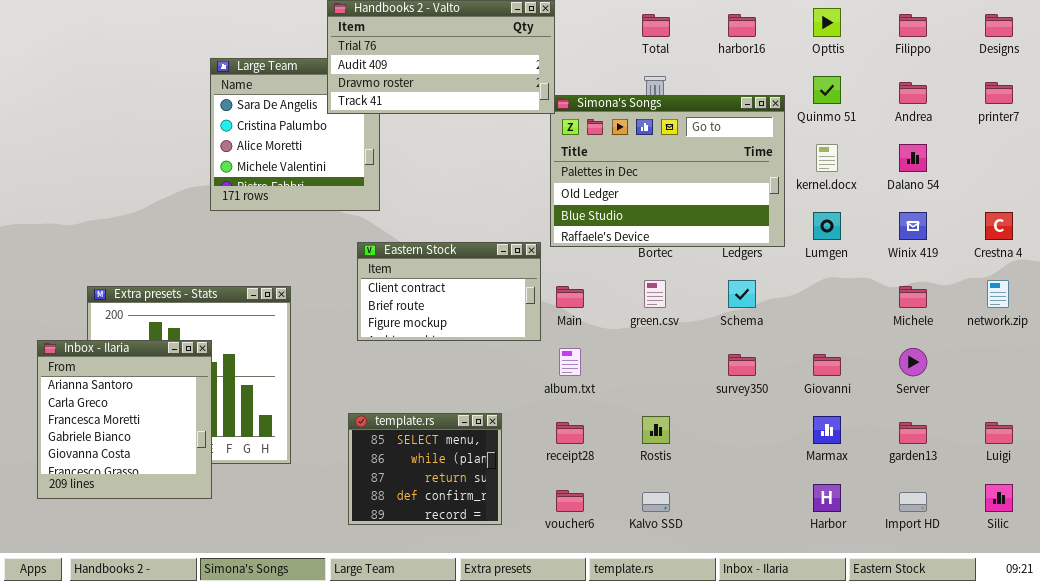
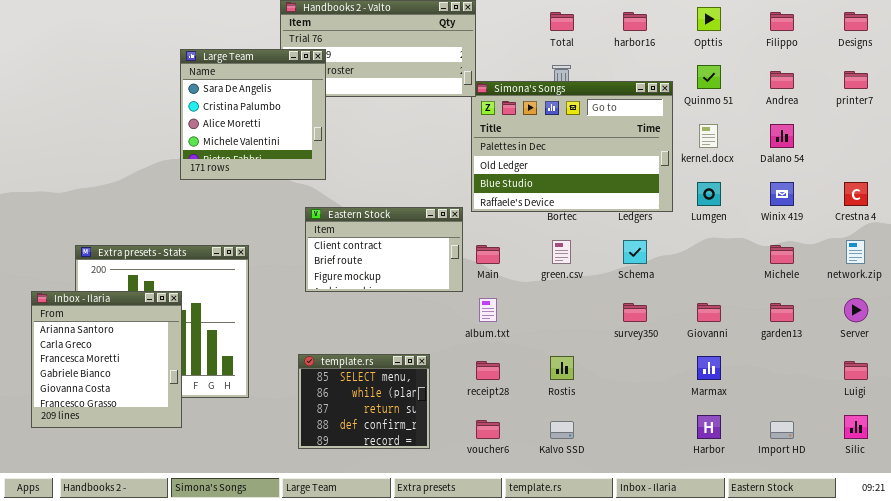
Large Team: [210,58,380,211] -> [180,49,326,180], raised
Server: [899,348,927,376] -> [844,298,868,322], moved
garden13: [899,422,927,444] -> [770,303,794,322], moved

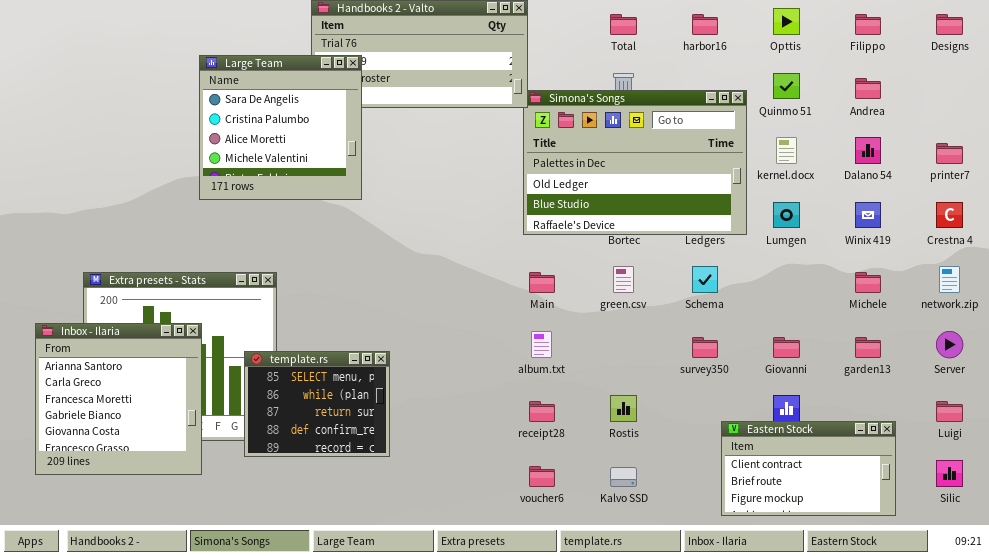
printer7: [844,71,868,89] -> [936,143,963,164], moved
Eastern Stock: [305,207,463,292] -> [721,421,896,516], moved
template.rs: [298,354,430,449] -> [244,351,390,457], moved

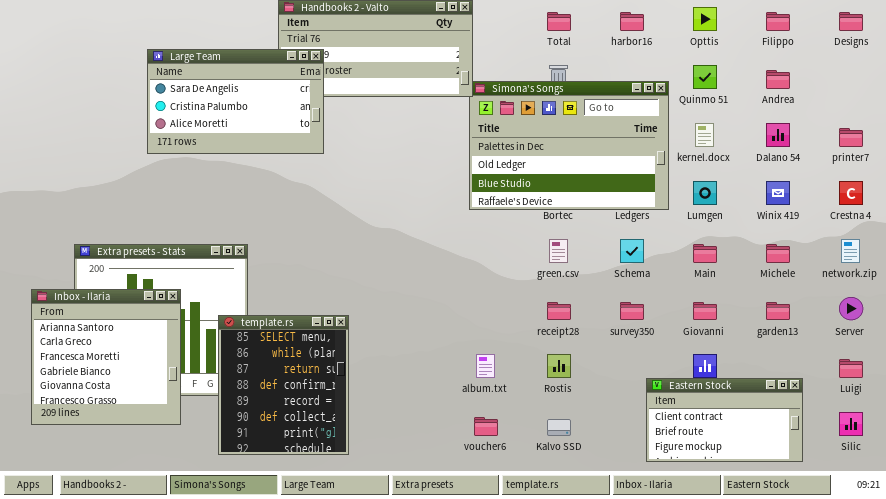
Large Team: [199,55,362,200] -> [147,49,324,154], resized
Main: [529,272,555,293] -> [693,244,717,263], moved
album.txt: [531,331,552,358] -> [476,354,495,378], moved
template.rs: [244,351,390,457] -> [218,315,349,455], resized
receipt28: [529,401,555,422] -> [547,302,571,320], moved

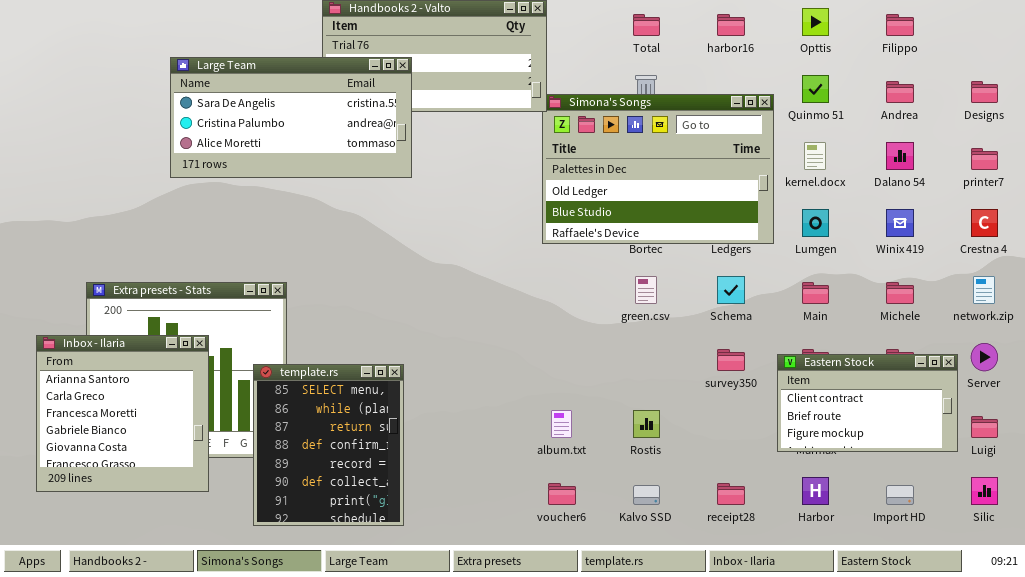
Designs: [839,12,863,31] -> [971,81,998,103], moved
Large Team: [147,49,324,154] -> [170,57,412,178], resized
receipt28: [547,302,571,320] -> [717,483,745,505], moved
Eastern Stock: [646,378,803,462] -> [777,354,958,452], moved

